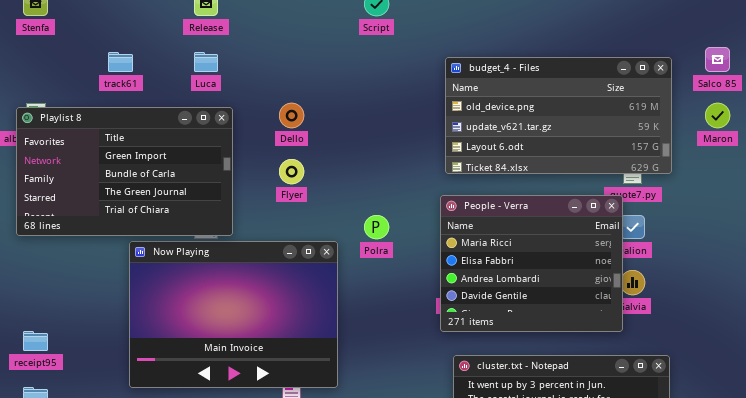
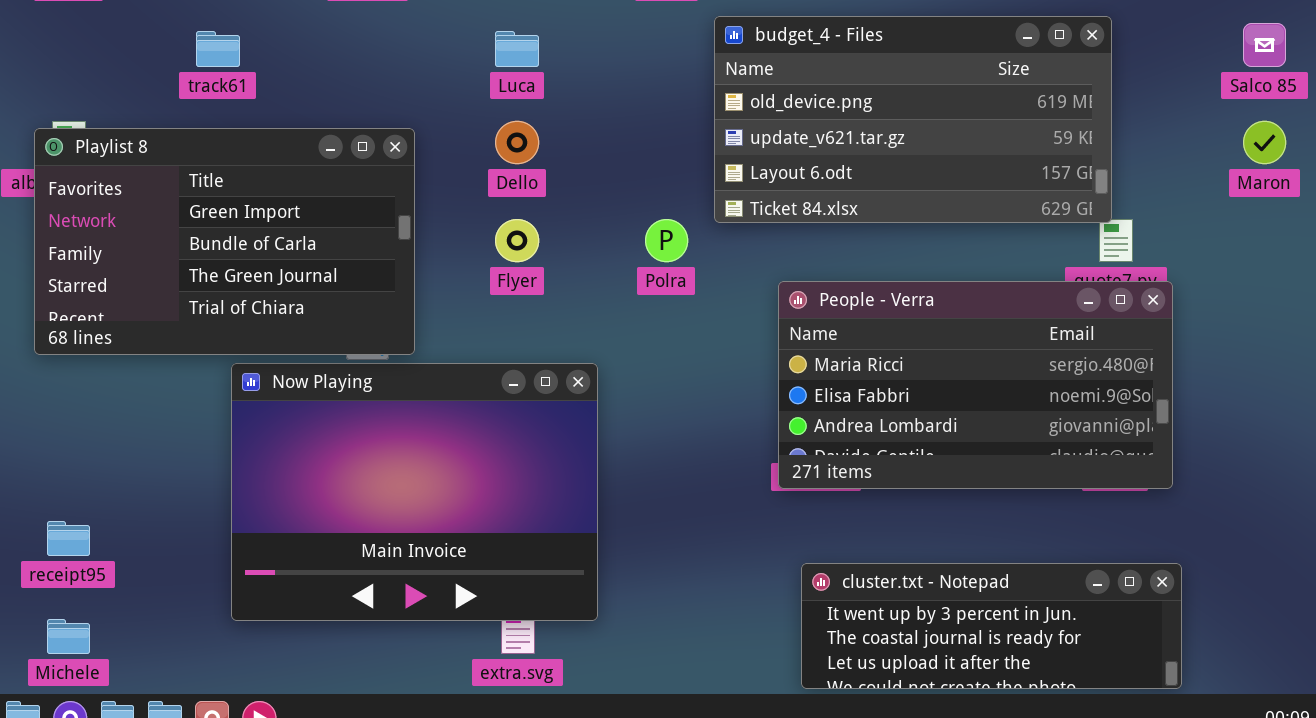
Luca: [194,52,218,72] -> [495,31,539,67], moved
budget_4 - Files: [445,57,672,174] -> [714,16,1112,223], moved
People - Verra: [440,195,623,332] -> [778,281,1173,489], resized
Polra: [364,215,389,239] -> [645,219,688,262], moved

